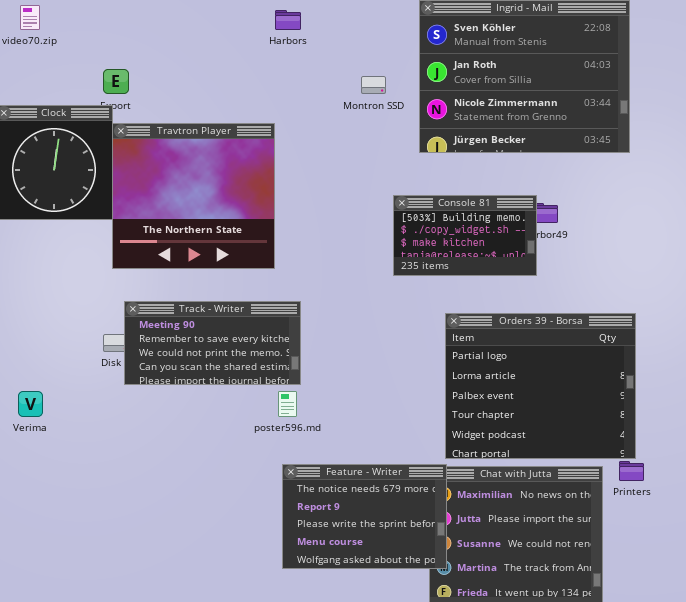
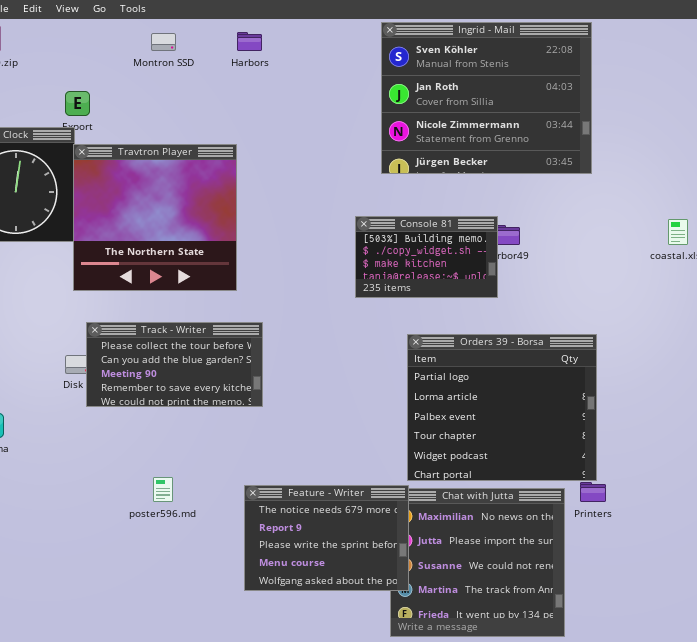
Montron SSD: [361,76,386,94] -> [151,33,176,51], moved
Track - Writer: [124,301,301,385] -> [86,322,263,407], scrolled up 2 rows
poster596.md: [278,391,297,417] -> [153,477,173,502], moved

